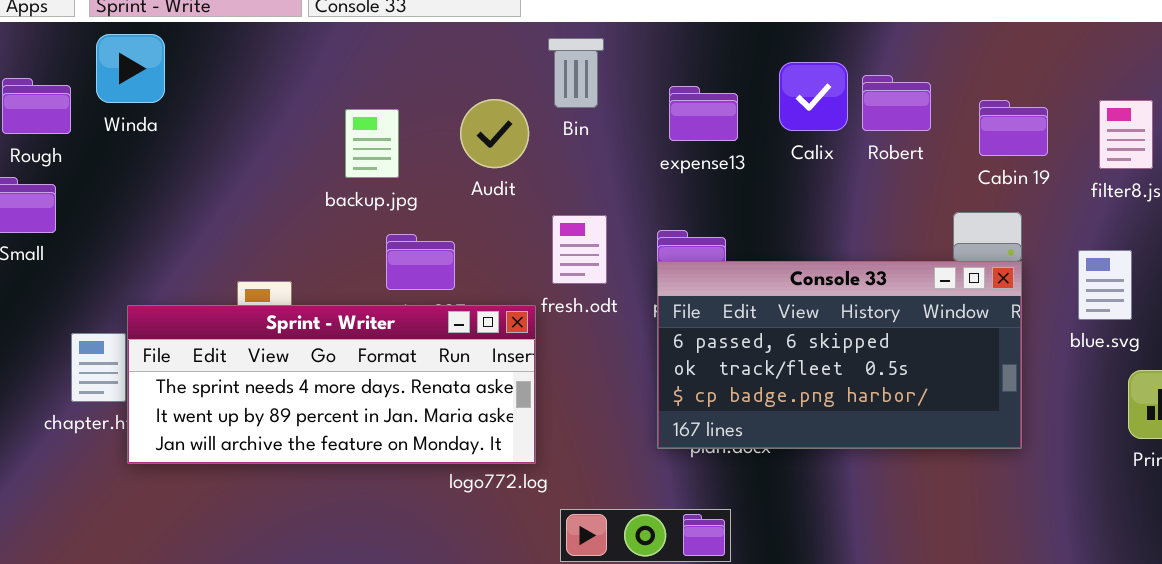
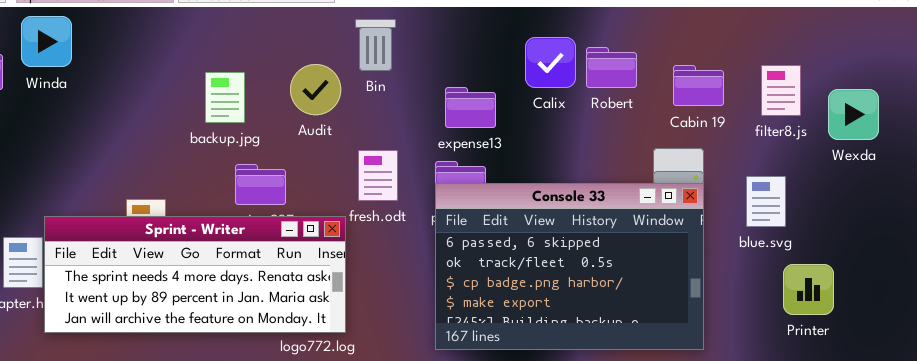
expense13: [669,86,738,141] -> [445,87,496,128], moved
Console 33: [657,261,1022,449] -> [435,183,704,350], resized

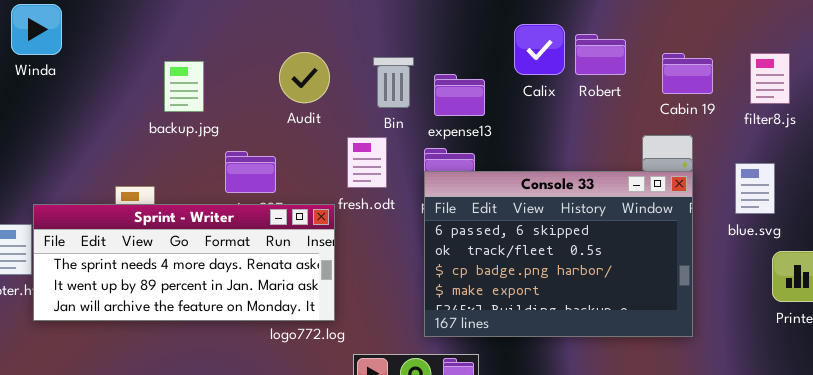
Bin: [355,19,396,71] -> [373,57,414,108], moved
backup.jpg: [205,72,245,123] -> [164,61,204,112], moved

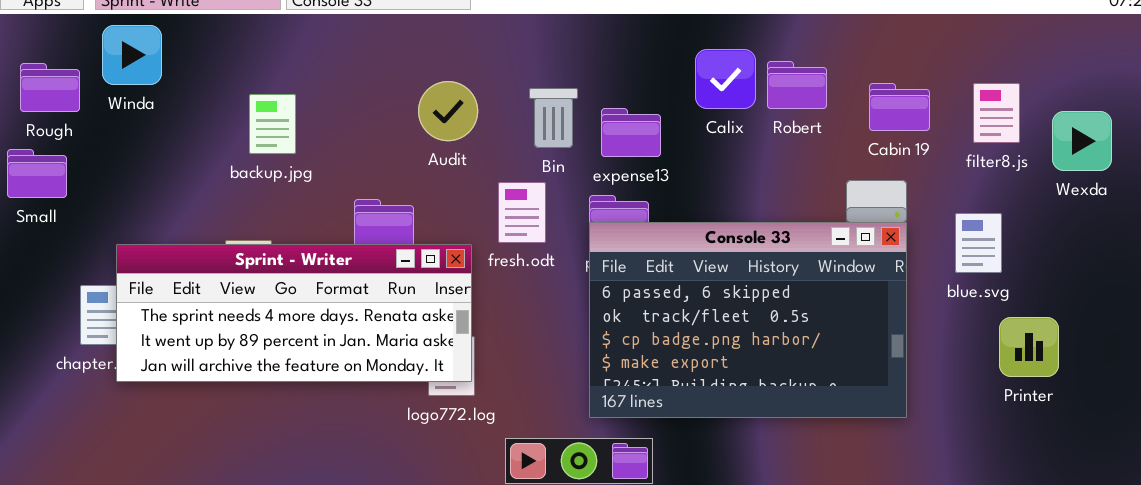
backup.jpg: [164,61,204,112] -> [249,94,296,154], moved
Sprint - Writer: [33,204,335,321] -> [116,244,472,382], moved

